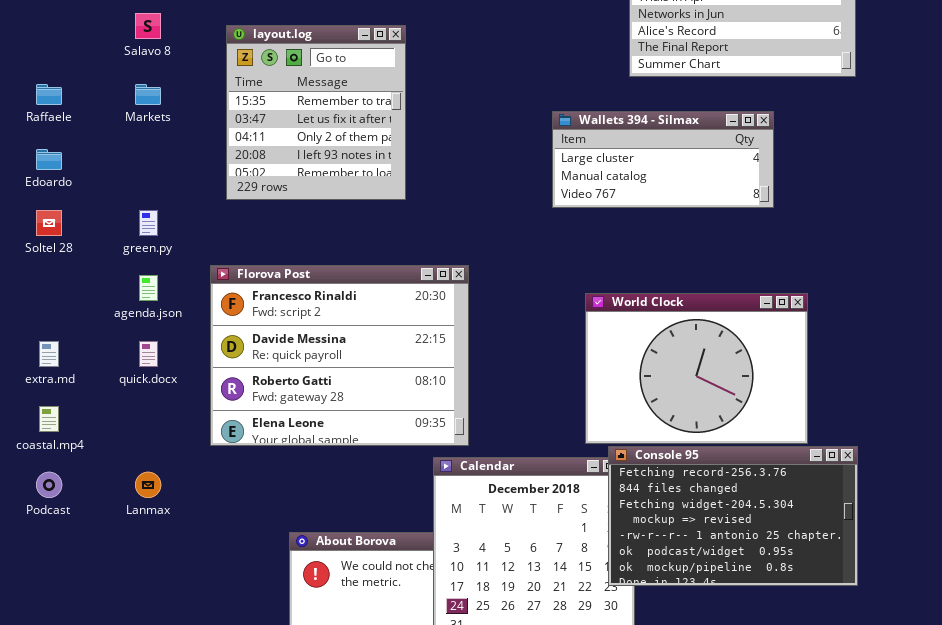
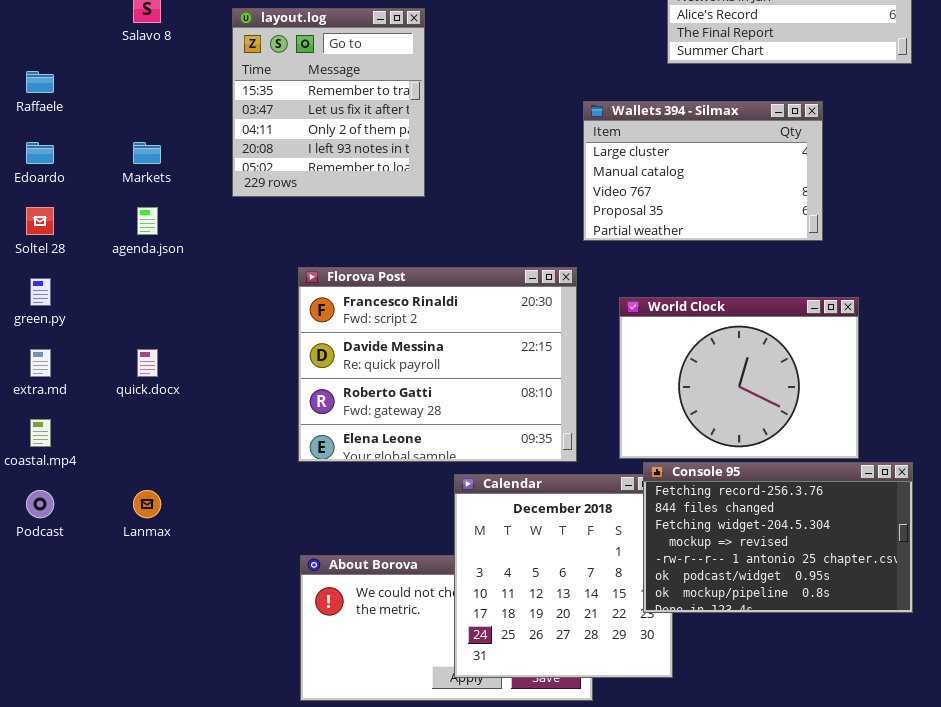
Markets: [135,84,161,105] -> [133,142,161,164], moved
Wallets 394 - Silmax: [552,111,774,208] -> [583,101,823,241], resized
green.py: [139,210,158,236] -> [30,278,51,306], moved
Florova Post: [210,265,469,446] -> [298,267,577,462], moved
agenda.json: [139,275,158,301] -> [137,207,158,235], moved

